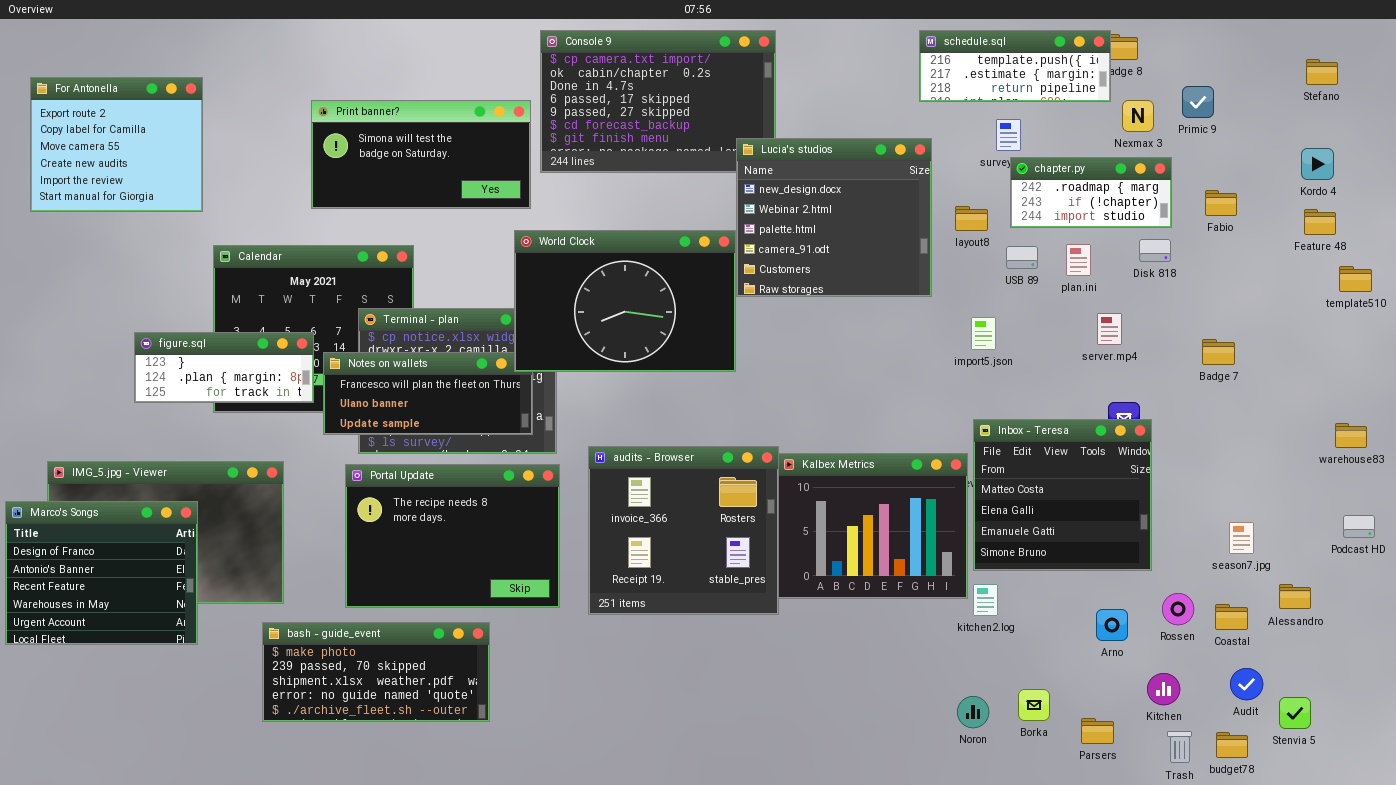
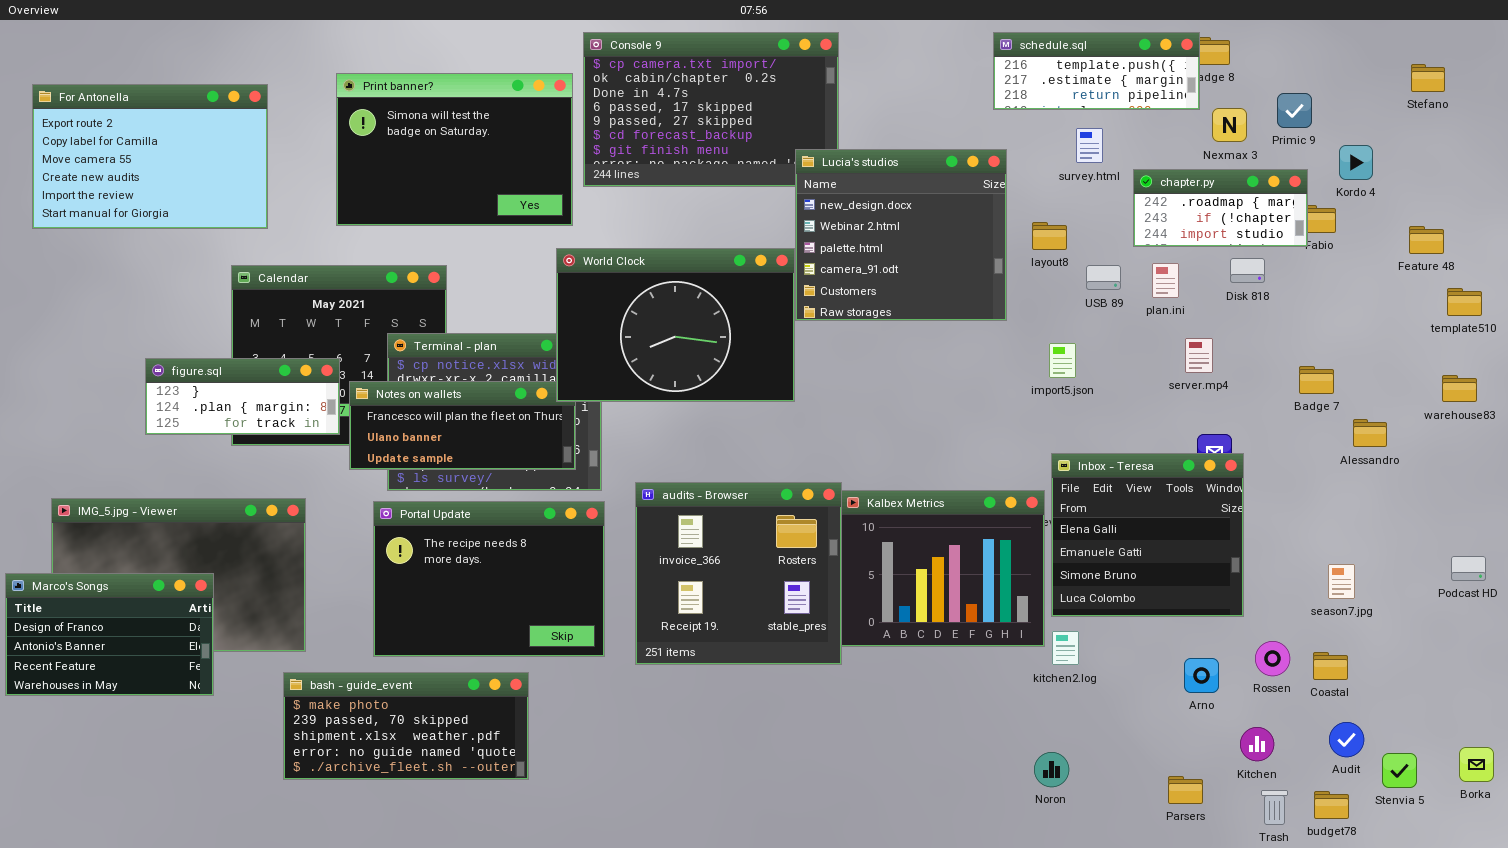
For Antonella: [30,77,203,212] -> [32,84,268,229], resized
Print banner?: [311,100,531,209] -> [336,73,573,226], resized
Kordo 4: [1301,148,1334,180] -> [1339,145,1373,180], moved
chapter.py: [1010,157,1172,228] -> [1133,169,1308,247], moved
Inbox - Teresa: [973,419,1152,571] -> [1051,453,1244,617], scrolled down 1 row
warehouse83: [1335,423,1367,448] -> [1442,375,1477,402], moved
Marco's Songs: [5,501,198,645] -> [5,573,214,696], resized
Alessandro: [1279,584,1311,609] -> [1353,419,1387,447], moved
Borka: [1018,689,1050,721] -> [1459,747,1494,782], moved

